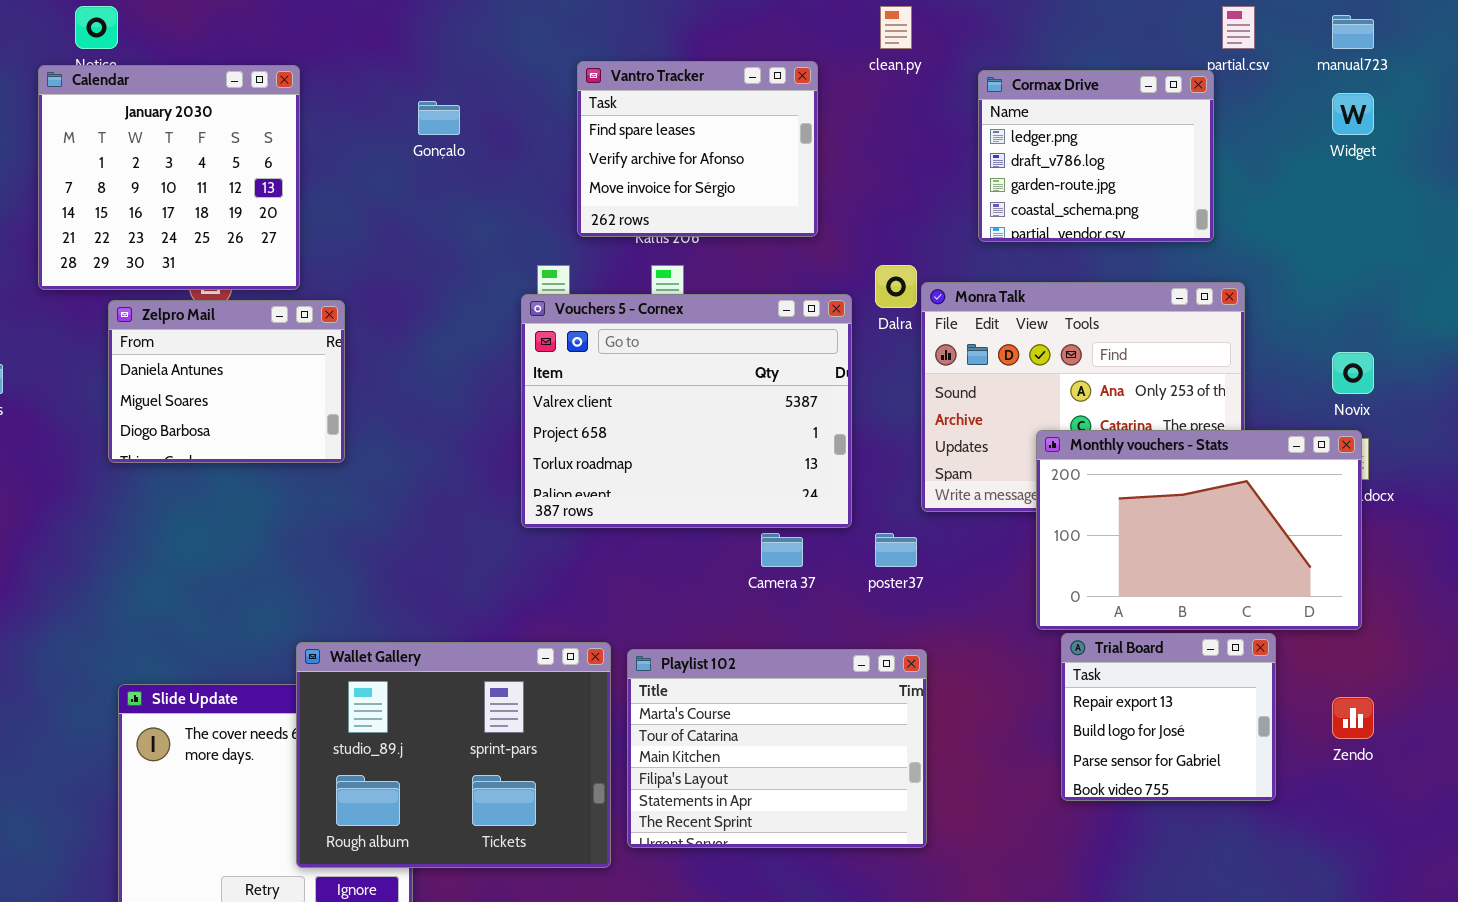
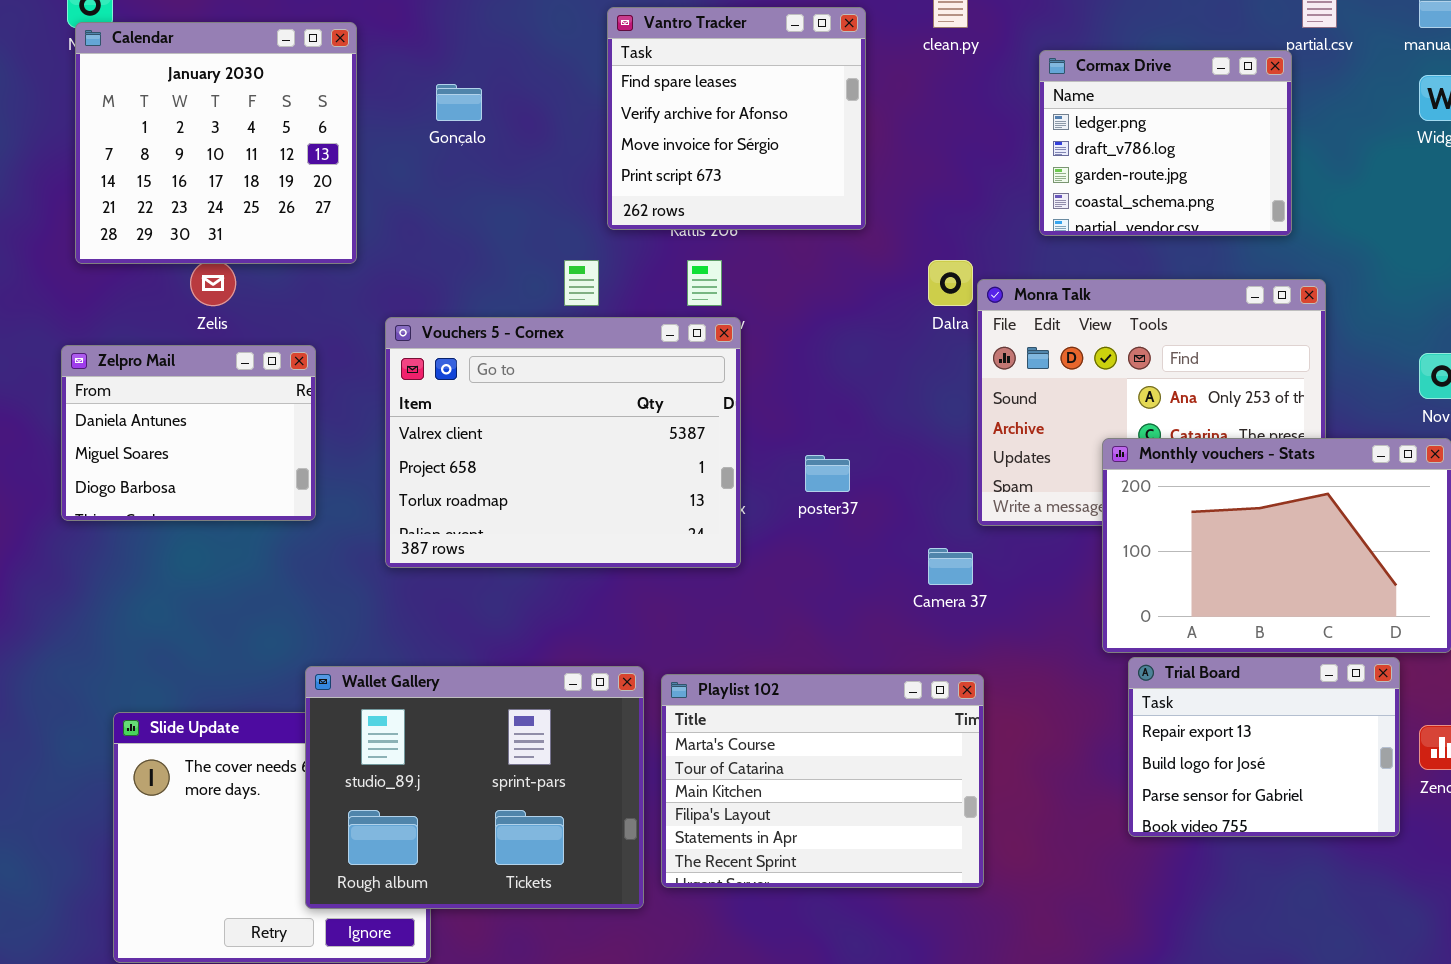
Vantro Tracker: [577,61,818,237] -> [607,7,866,230], resized
Calendar: [38,65,300,290] -> [75,22,357,264], moved
Vouchers 5 - Cornex: [521,294,852,528] -> [385,317,741,568], moved
Zelpro Mail: [108,300,345,463] -> [61,345,316,521], moved
Camera 37: [761,533,803,567] -> [928,548,973,585], moved
poster37: [875,533,917,567] -> [805,455,850,492], moved
Trial Board: [1061,633,1276,801] -> [1128,657,1400,837], resized

